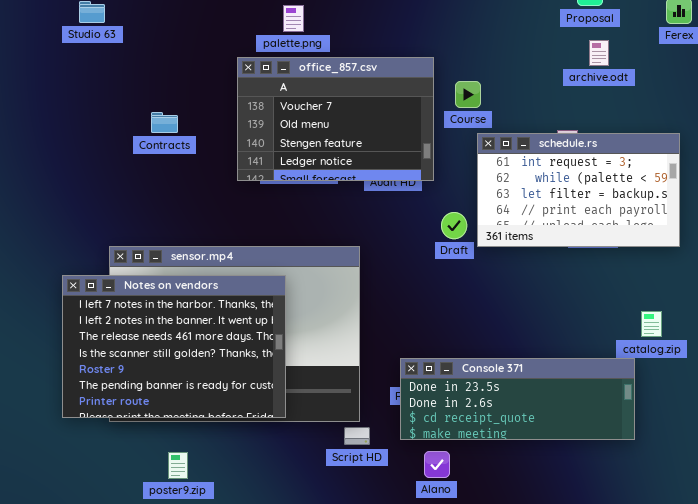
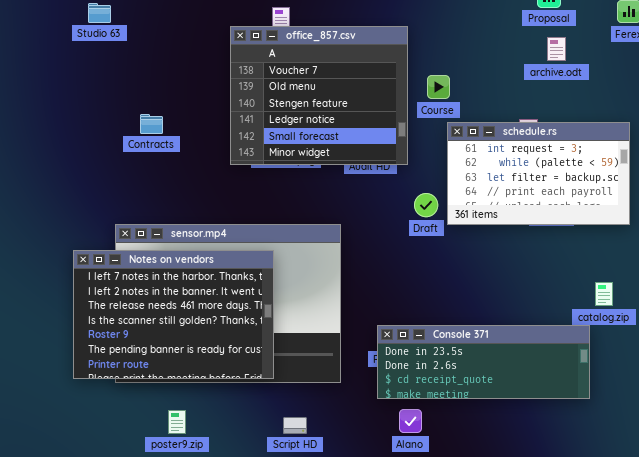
office_857.csv: [237,57,434,181] -> [230,26,408,165], resized
Contracts: [151,112,178,133] -> [140,114,163,134], moved
Script HD: [344,427,370,445] -> [283,417,307,434], moved

